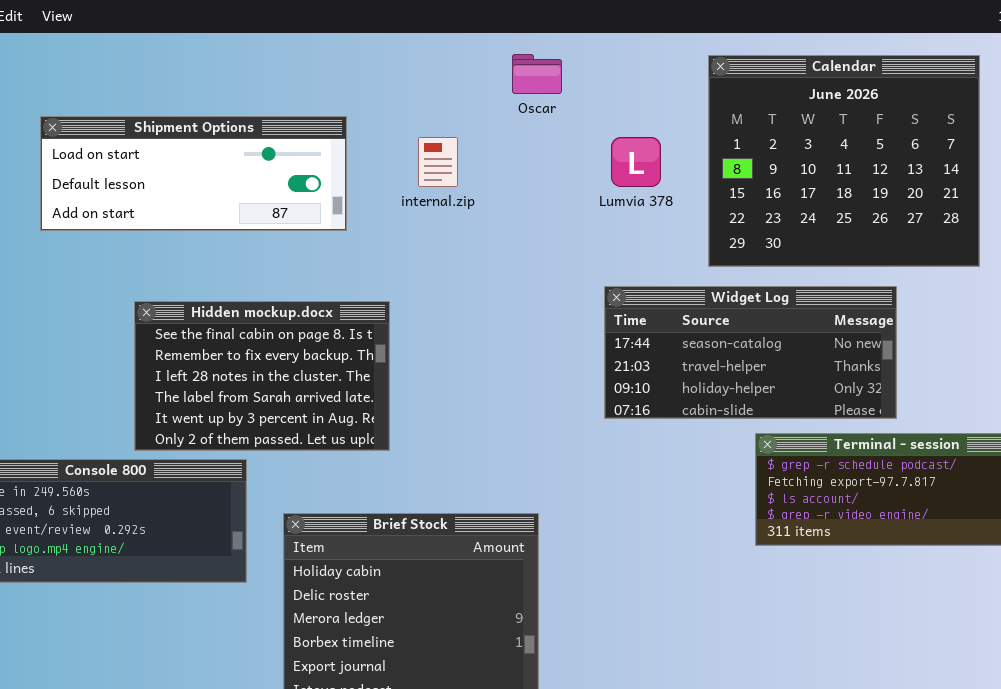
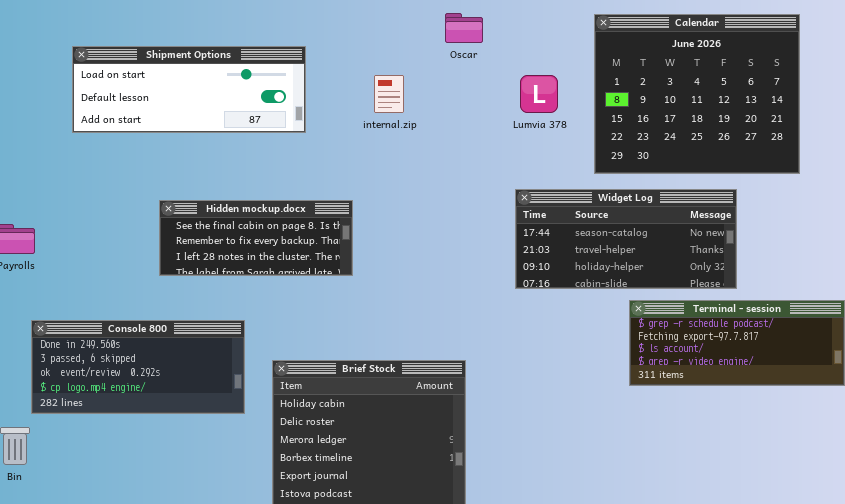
Shipment Options: [40,116,347,231] -> [72,46,306,133], moved
Hidden mockup.docx: [134,301,390,451] -> [159,200,353,276], resized

